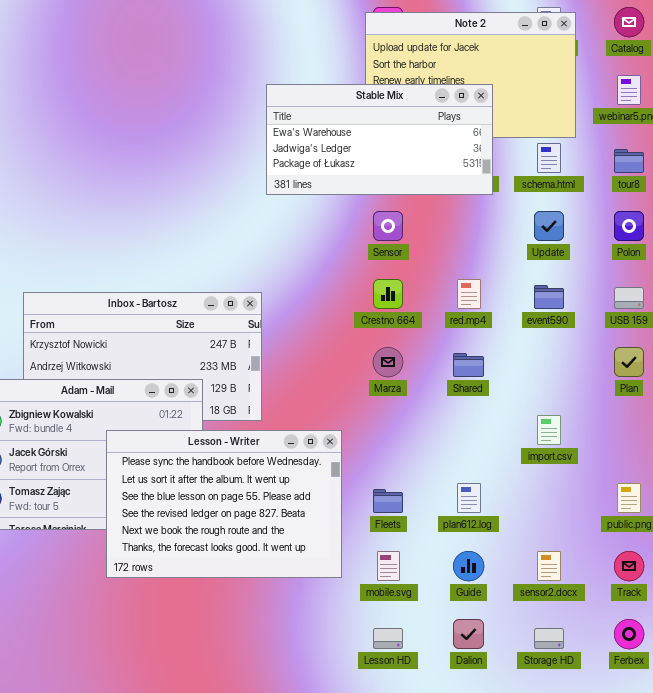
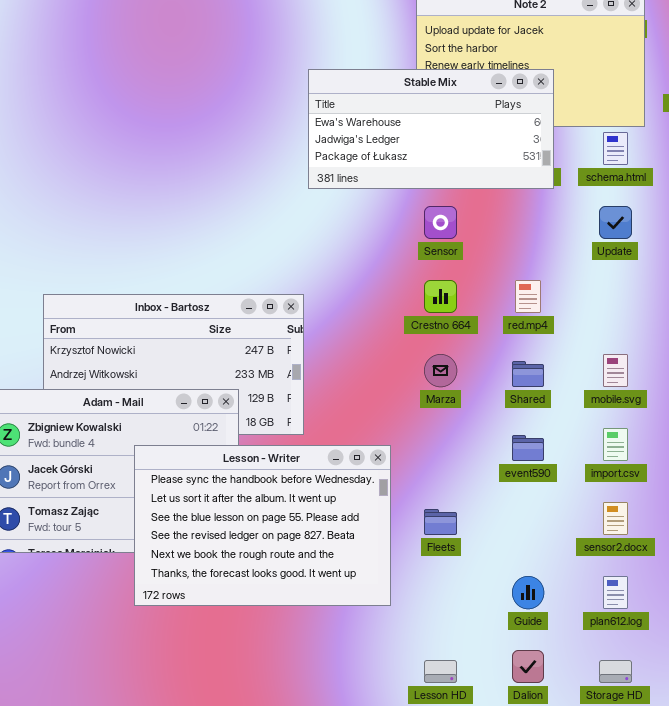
event590: [534,285,564,309] -> [512,435,544,461], moved
plan612.log: [457,483,481,513] -> [603,576,628,609], moved
mobile.svg: [377,551,400,581] -> [603,354,628,387], moved
sensor2.docx: [537,551,561,581] -> [603,502,628,535], moved

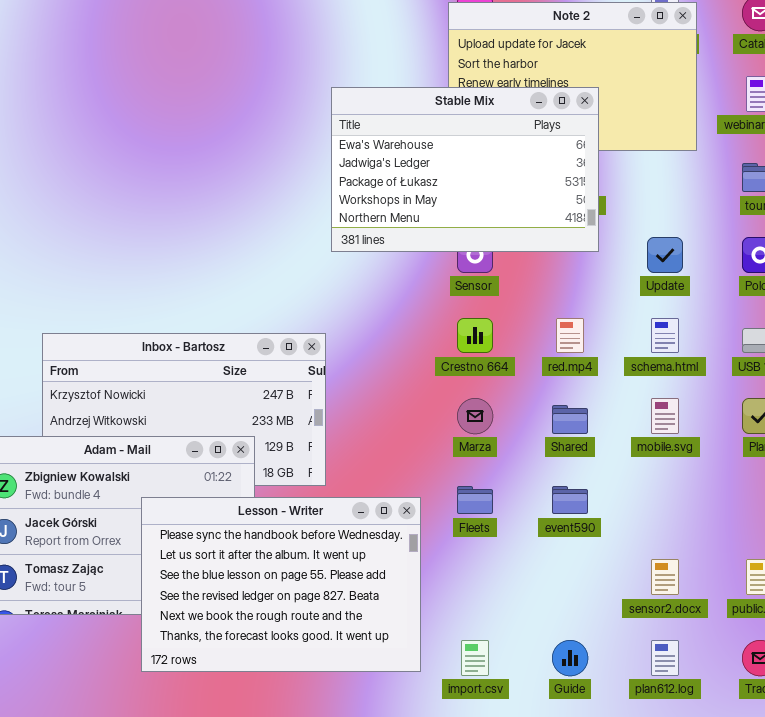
Stable Mix: [308,69,554,189] -> [331,87,599,252], resized
schema.html: [603,132,628,165] -> [651,318,679,353], moved
import.csv: [603,428,628,461] -> [461,640,489,676], moved
Fleets: [424,509,457,535] -> [457,486,493,514], moved

